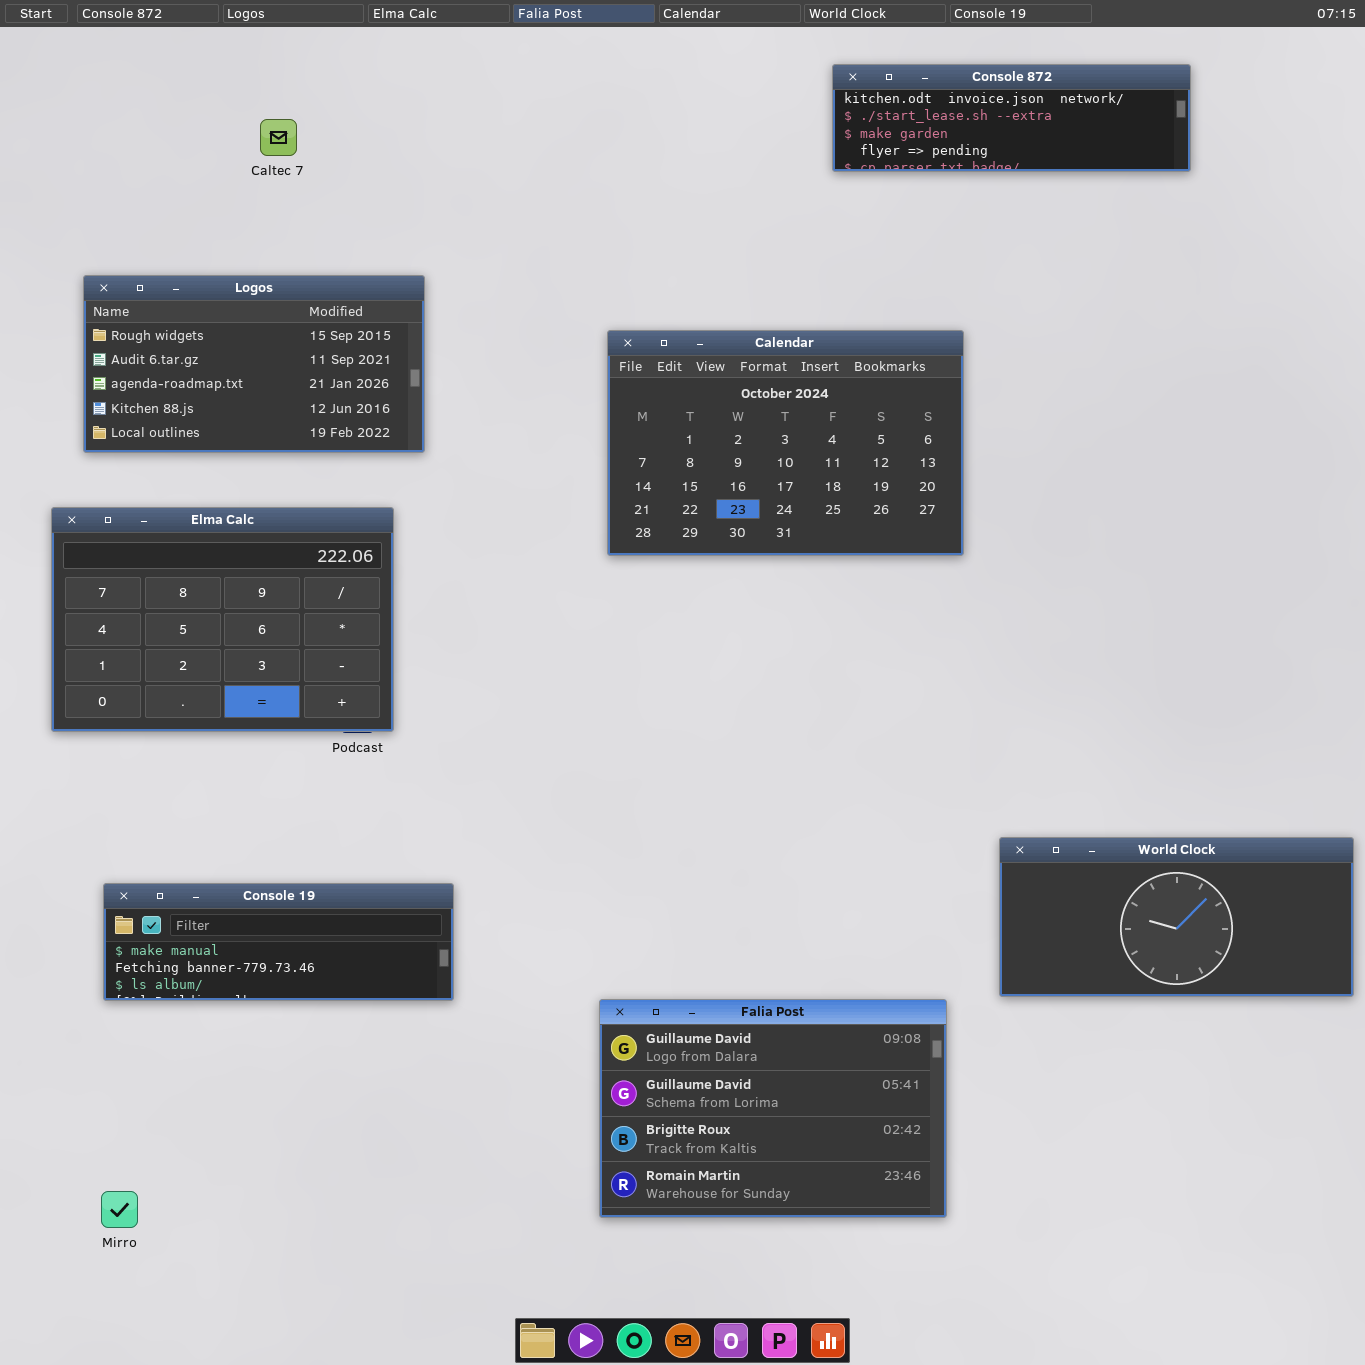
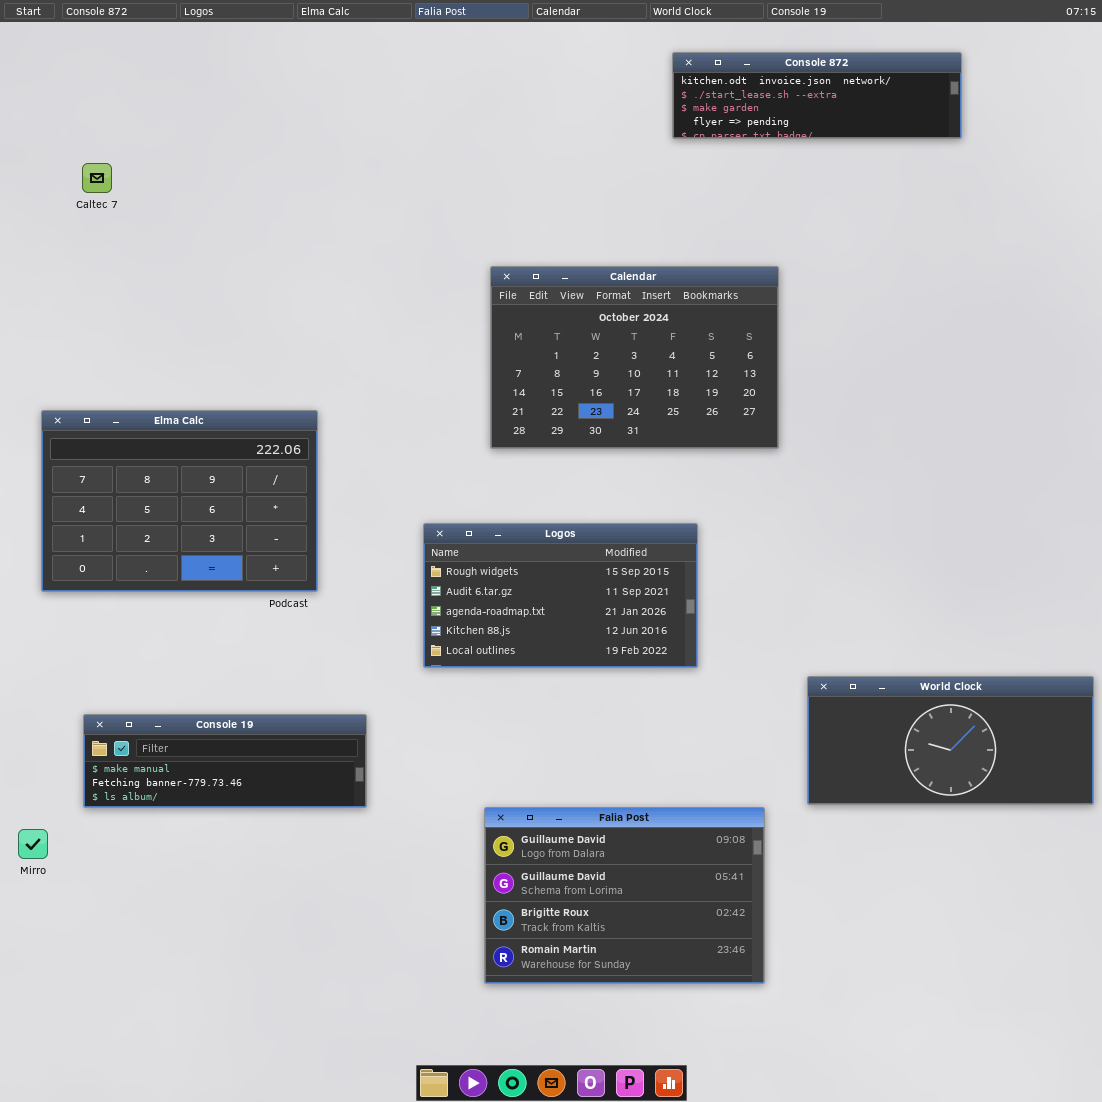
Caltec 7: [260,119,297,156] -> [82,163,112,193], moved
Logos: [83,275,425,453] -> [423,523,698,668], moved
Mirro: [101,1191,138,1228] -> [18,829,48,859], moved

